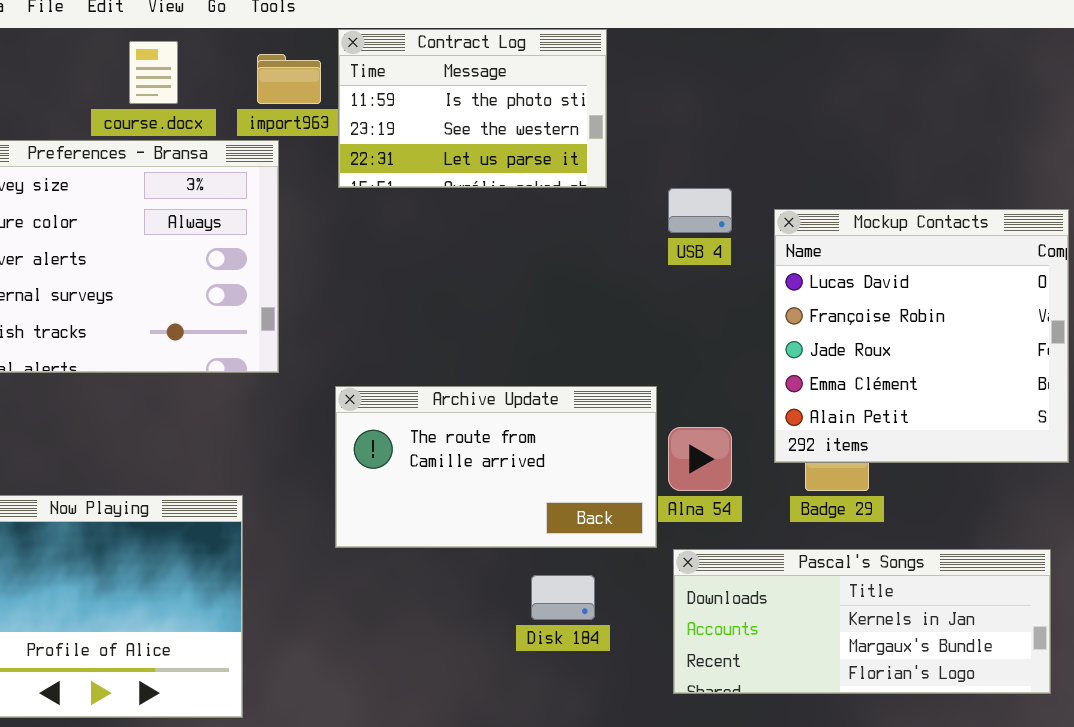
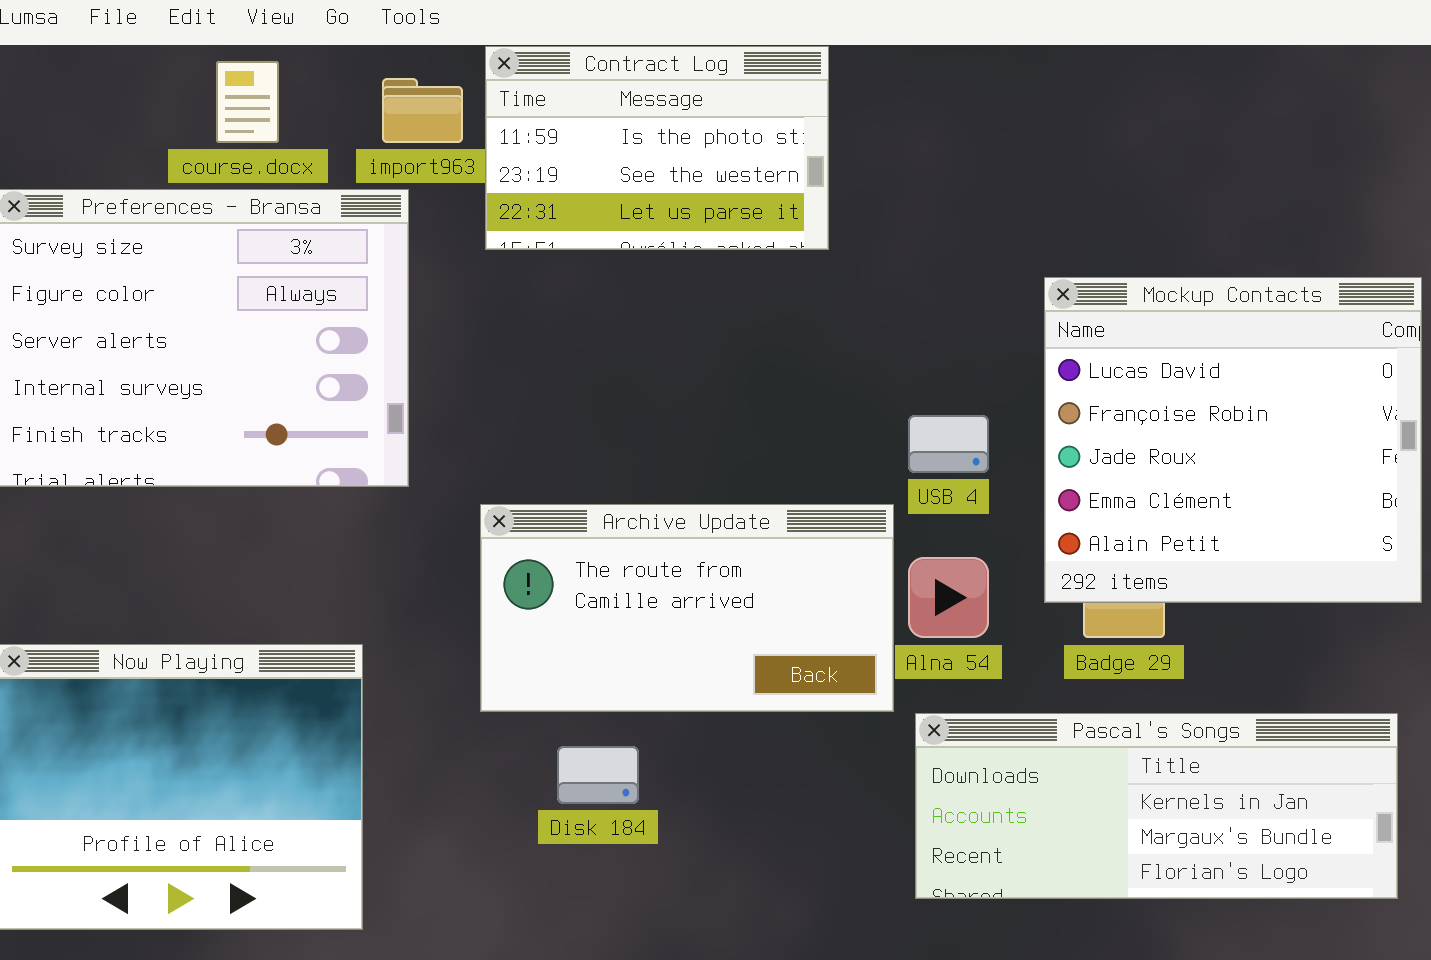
USB 4: [668,188,732,233] -> [908,415,989,473], moved
Disk 184: [531,575,595,620] -> [557,746,639,804], moved

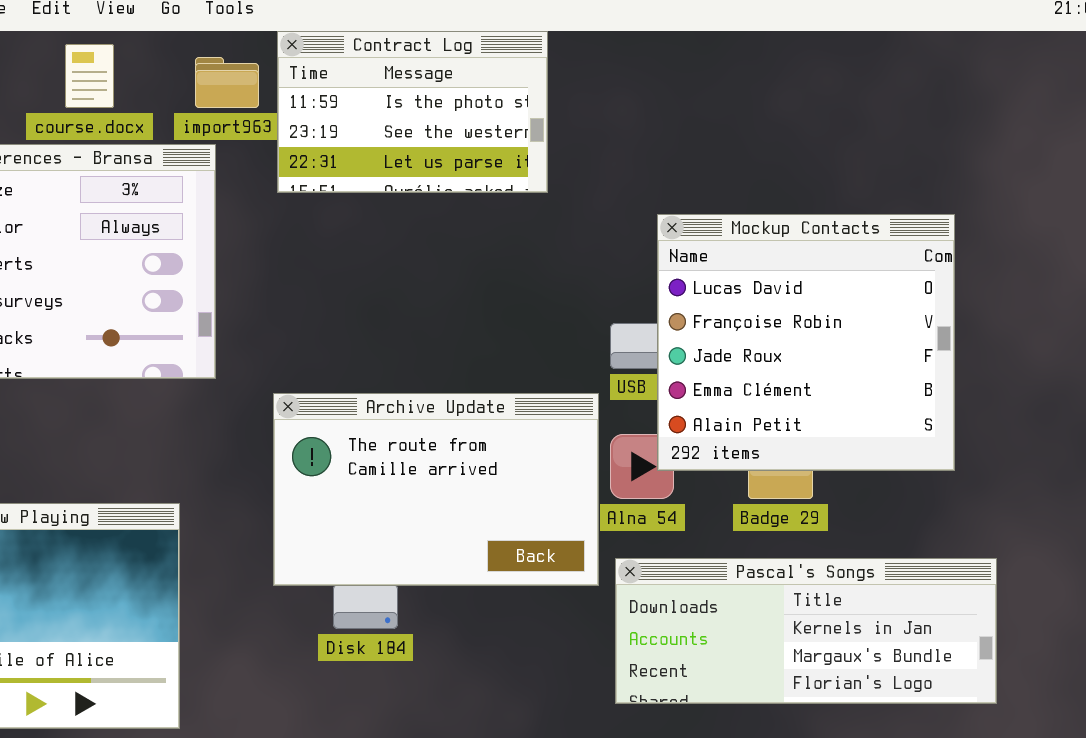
Mockup Contacts: [1044,277,1422,603] -> [657,214,955,471], moved
Archive Update: [480,504,894,712] -> [273,393,599,586], resized

